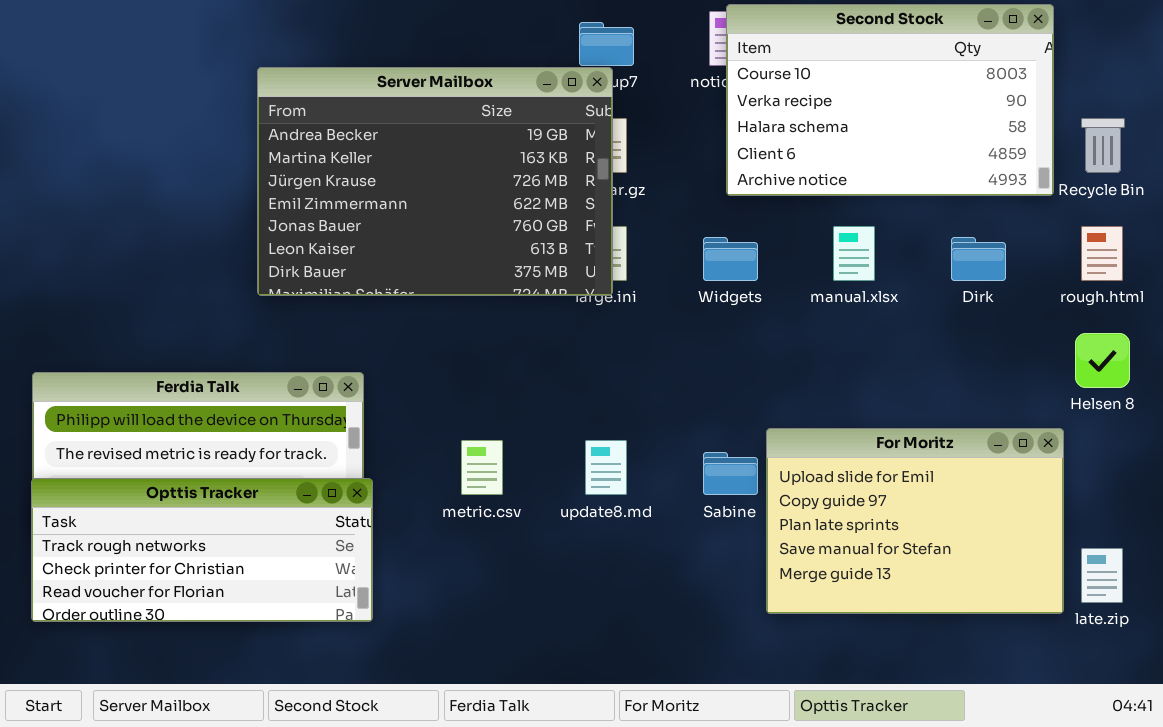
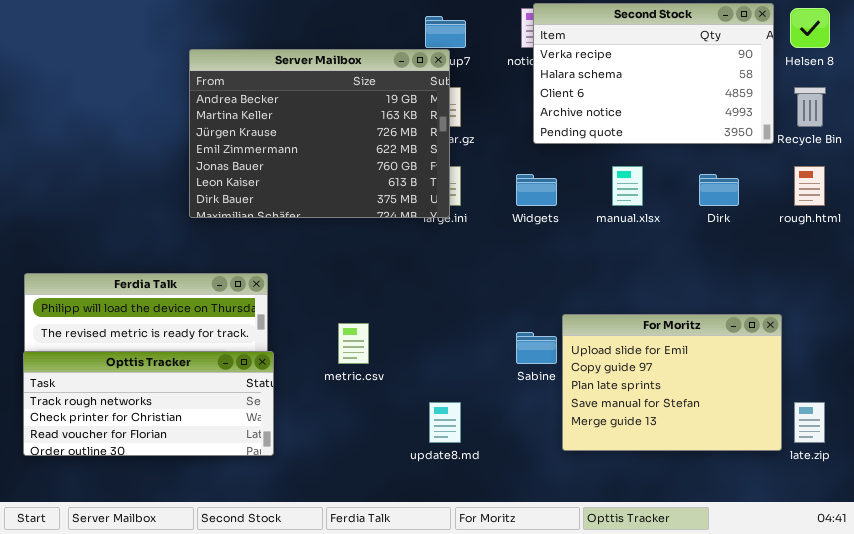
Second Stock: [726,4,1054,196] -> [533,3,774,144], scrolled down 1 row
Helsen 8: [1075,333,1130,388] -> [790,8,830,48], moved
update8.md: [585,440,627,495] -> [429,402,461,443], moved

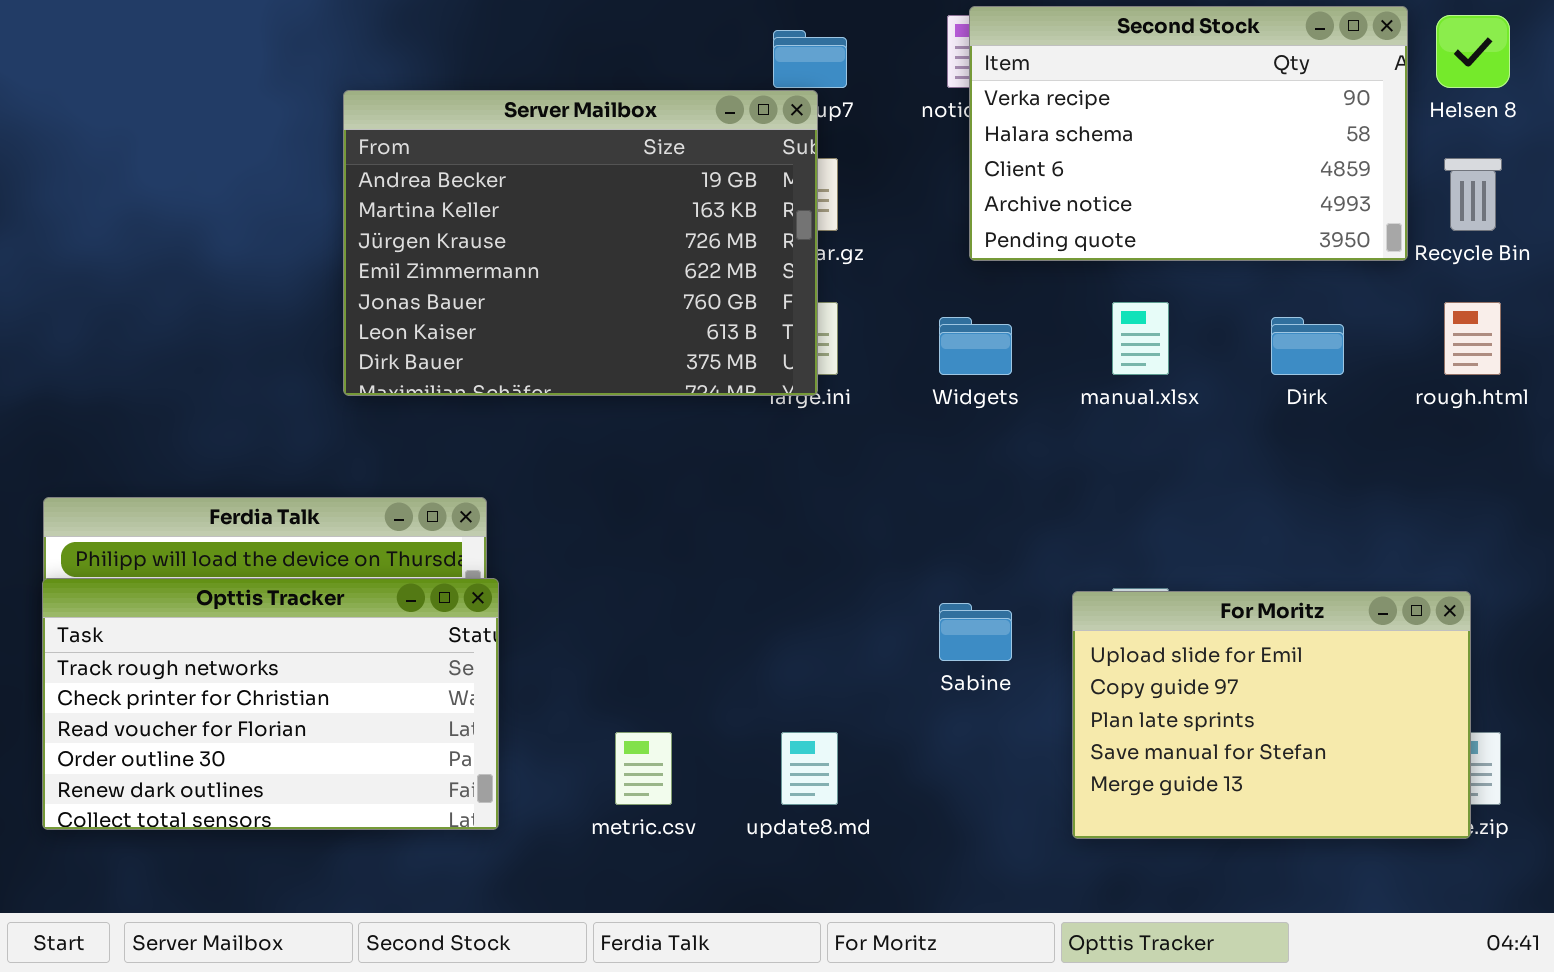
For Moritz: [562,314,782,451] -> [1072,591,1471,839], moved
metric.csv: [338,323,369,364] -> [615,732,672,805], moved
Opttis Tracker: [23,351,274,456] -> [42,578,499,830], resized

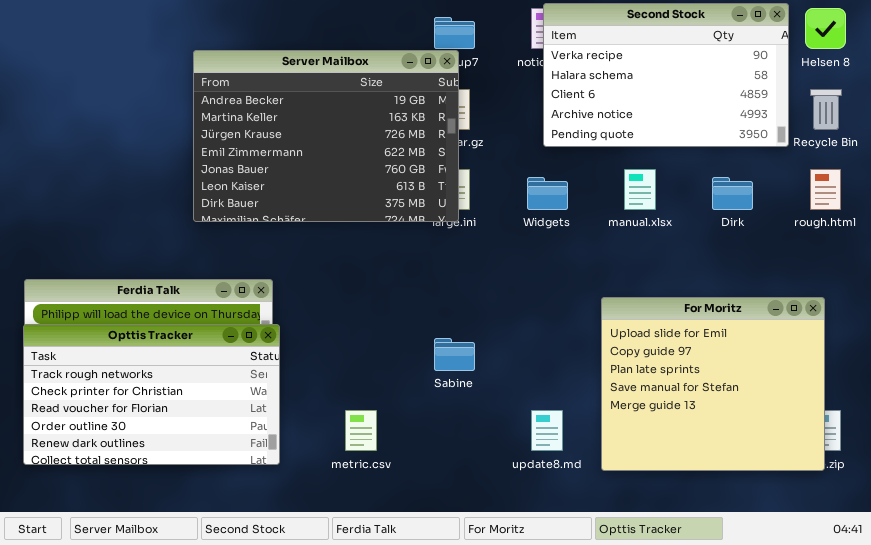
For Moritz: [1072,591,1471,839] -> [601,297,825,471], resized
Sabine: [939,603,1012,661] -> [434,338,475,371], moved
update8.md: [781,732,838,805] -> [531,410,563,451], moved

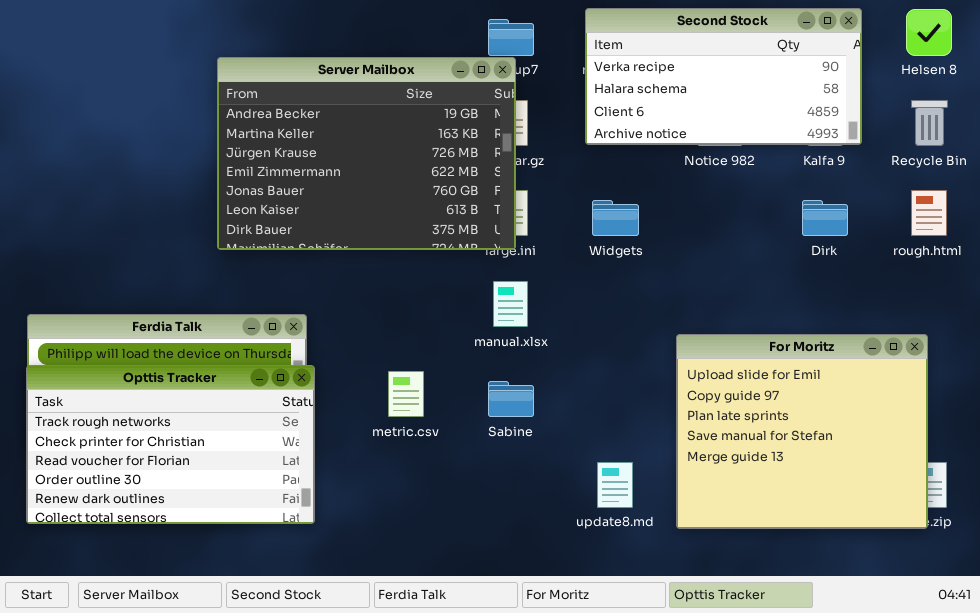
Second Stock: [543,3,789,147] -> [585,8,862,145], moved, resized
manual.xlsx: [624,169,656,210] -> [493,281,528,327], moved
metric.csv: [345,410,377,451] -> [388,371,424,417], moved

